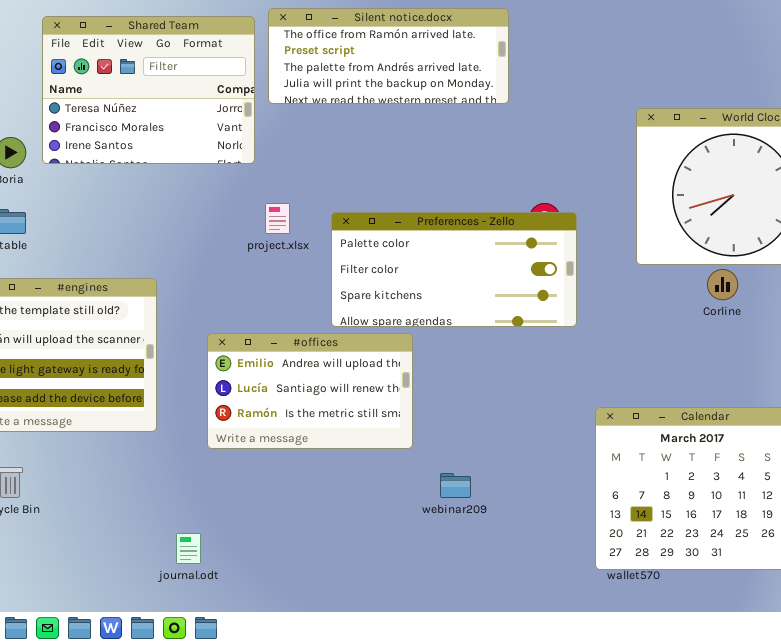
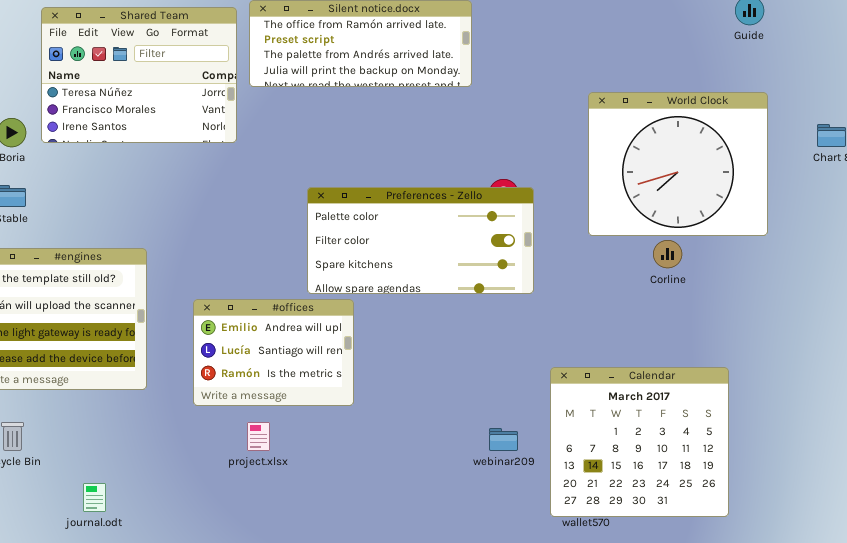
project.xlsx: [265,203,290,234] -> [247,422,270,451], moved
#offices: [207,333,413,449] -> [193,299,354,406], resized
webinar209: [440,473,471,498] -> [489,428,518,451], moved
journal.odt: [176,533,201,564] -> [83,483,106,512], moved

